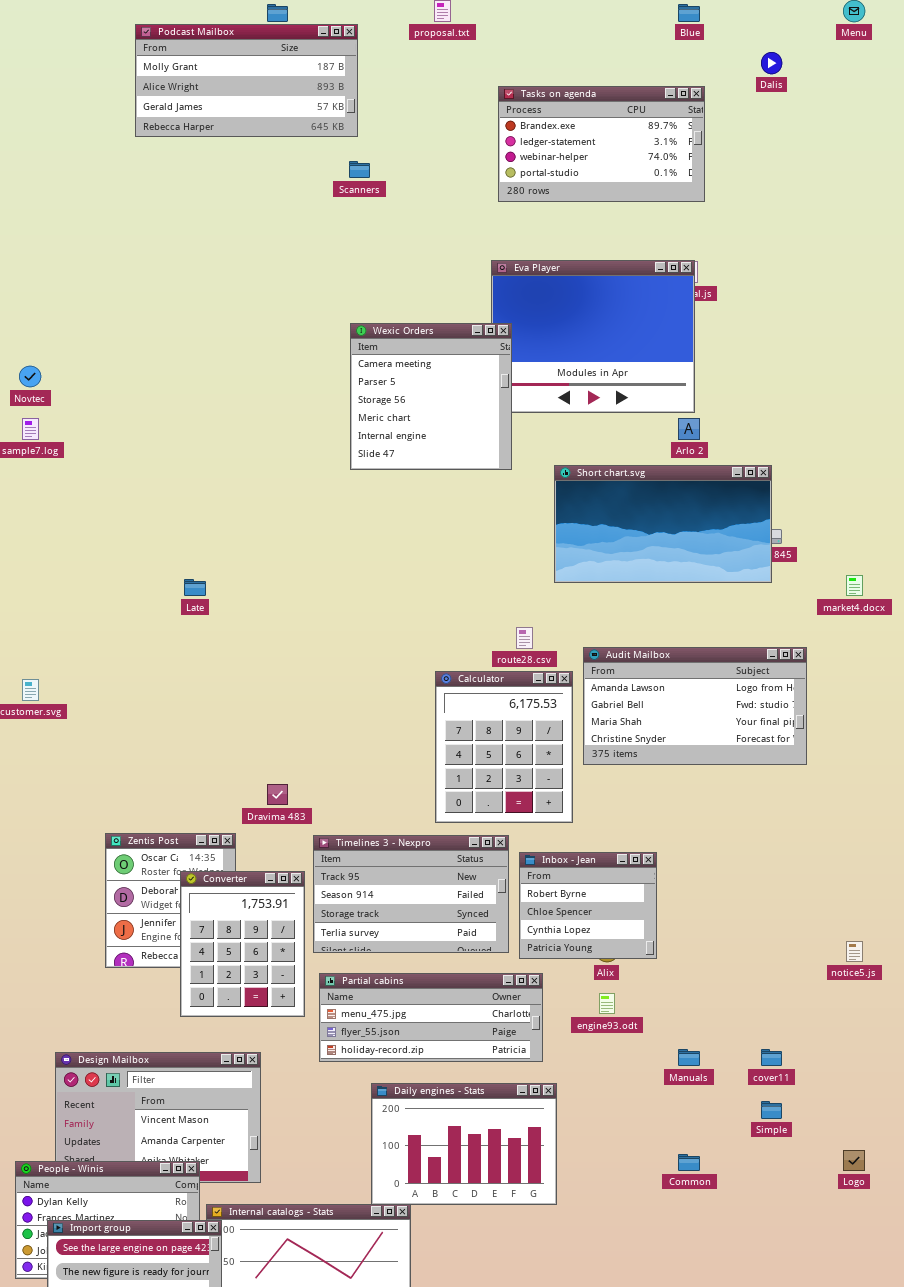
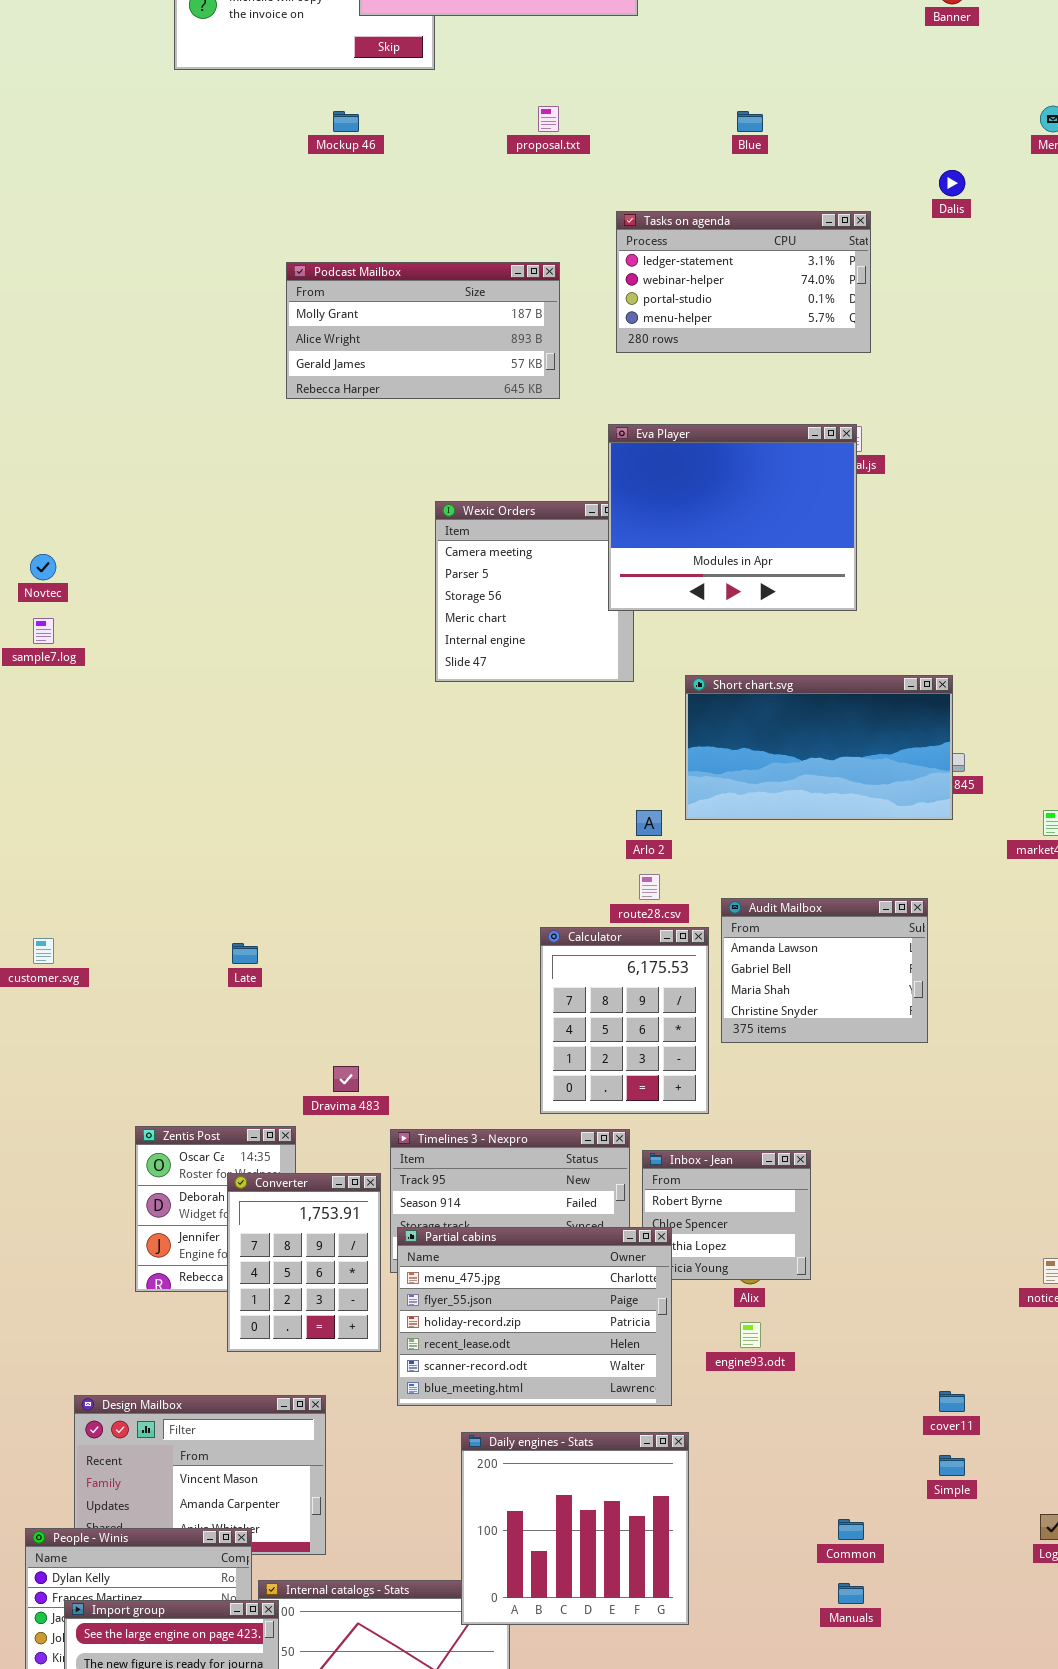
Blue: [678,4,700,22] -> [737,111,763,132], moved
Podcast Mailbox: [135,24,358,137] -> [286,262,560,399], moved
Tasks on agenda: [498,86,705,202] -> [616,211,871,353], scrolled down 1 row
Eva Player: [491,260,695,413] -> [608,424,857,611], raised
Arlo 2: [678,418,700,440] -> [636,810,662,836], moved
Late: [184,579,206,596] -> [232,943,258,964], moved
Audit Mailbox: [583,647,807,765] -> [721,898,928,1043], resized
Partial cabins: [319,973,543,1062] -> [397,1227,672,1406], resized
Manuals: [678,1049,700,1066] -> [838,1583,864,1604], moved
Daily engines - Stats: [371,1083,557,1205] -> [461,1432,689,1625], resized

